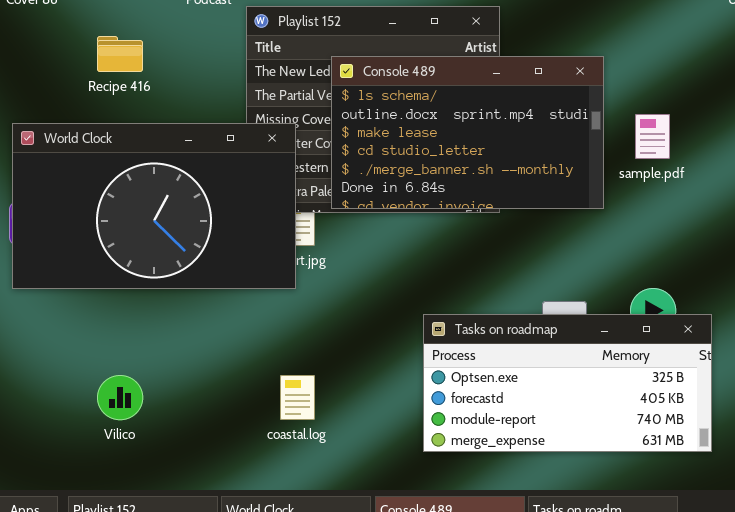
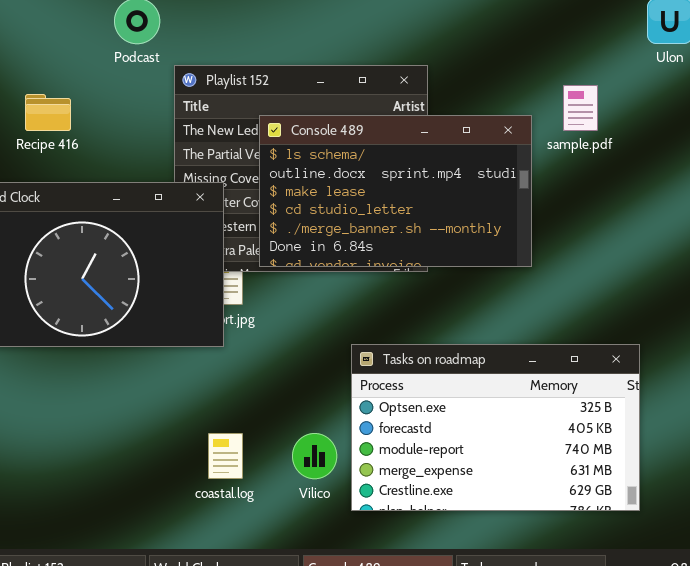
sample.pdf: [635,114,670,159] -> [563,85,598,131], moved
Tasks on roadmap: [423,314,712,452] -> [351,344,640,511], resized
Vilico: [97,375,143,420] -> [292,433,337,479], moved

